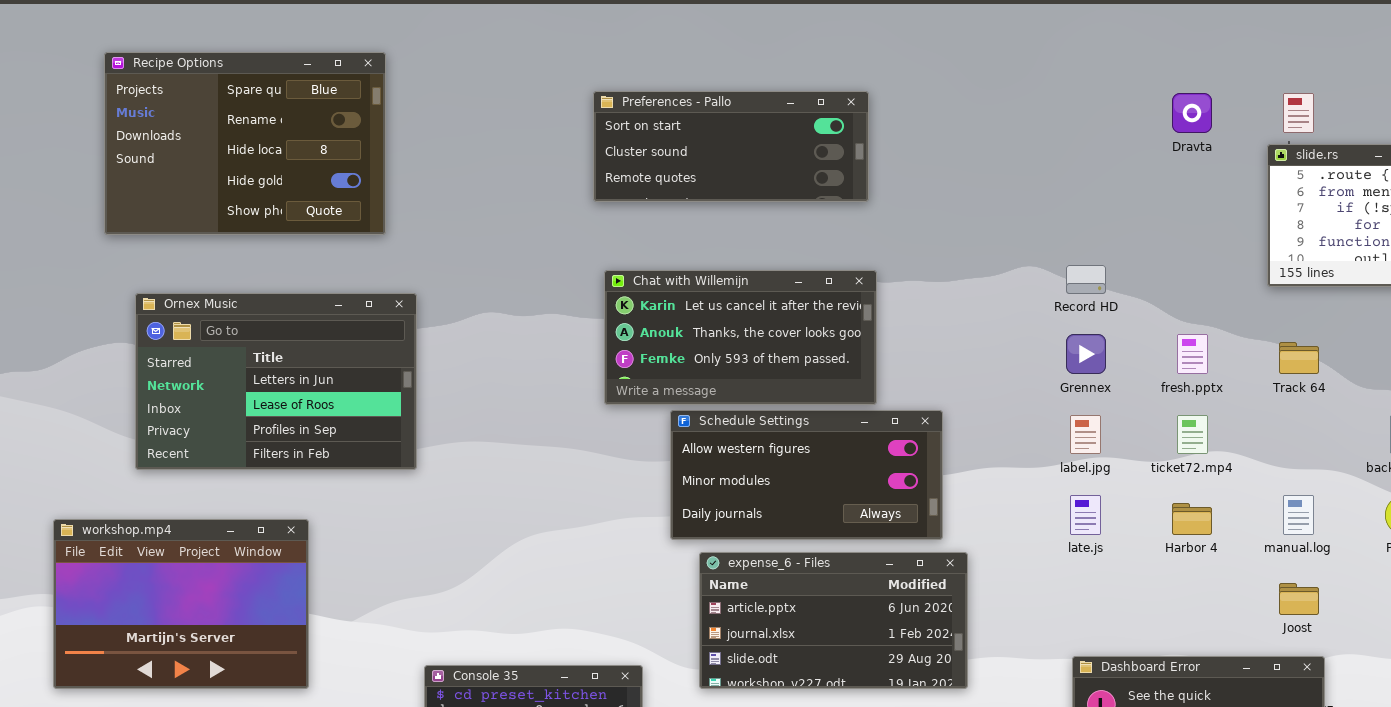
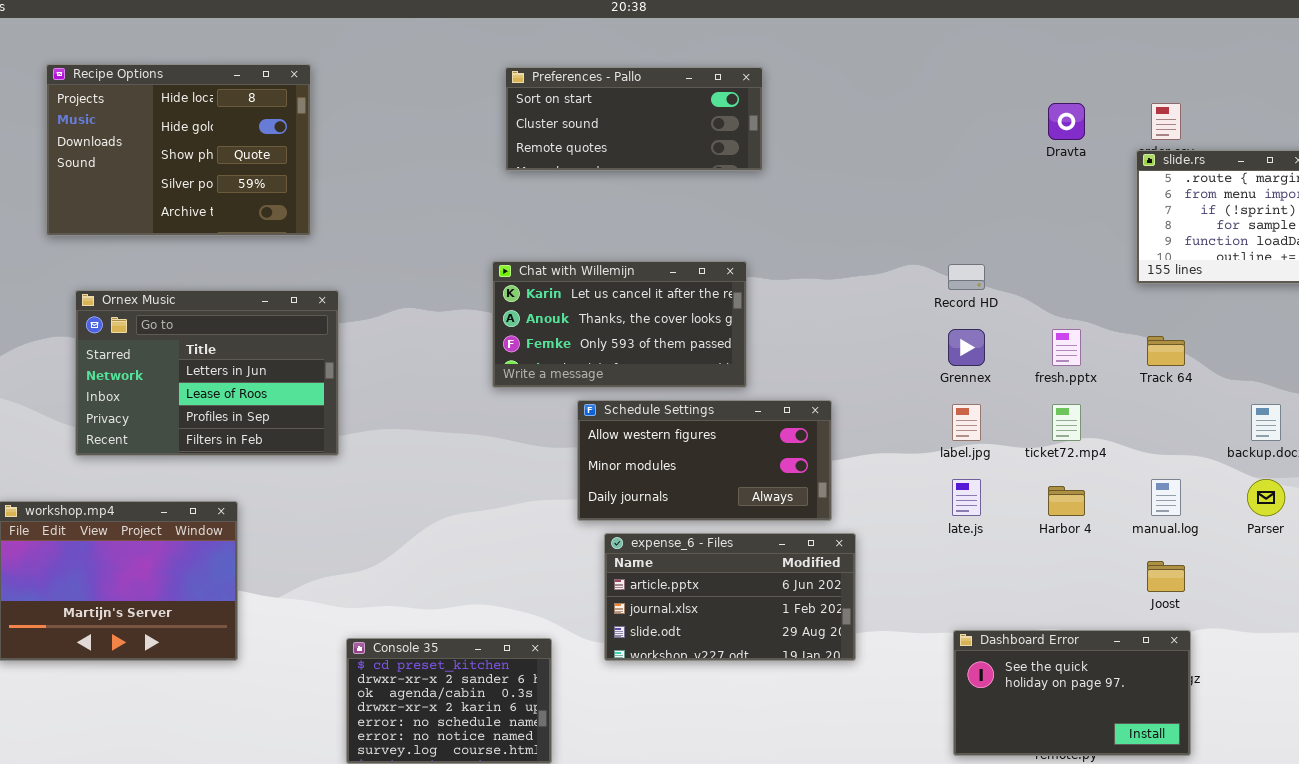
Recipe Options: [104,52,386,235] -> [46,64,311,236], scrolled down 2 rows
Preferences - Pallo: [593,91,869,202] -> [505,67,763,171], moved
Chat with Willemijn: [604,270,877,405] -> [492,261,747,388], moved

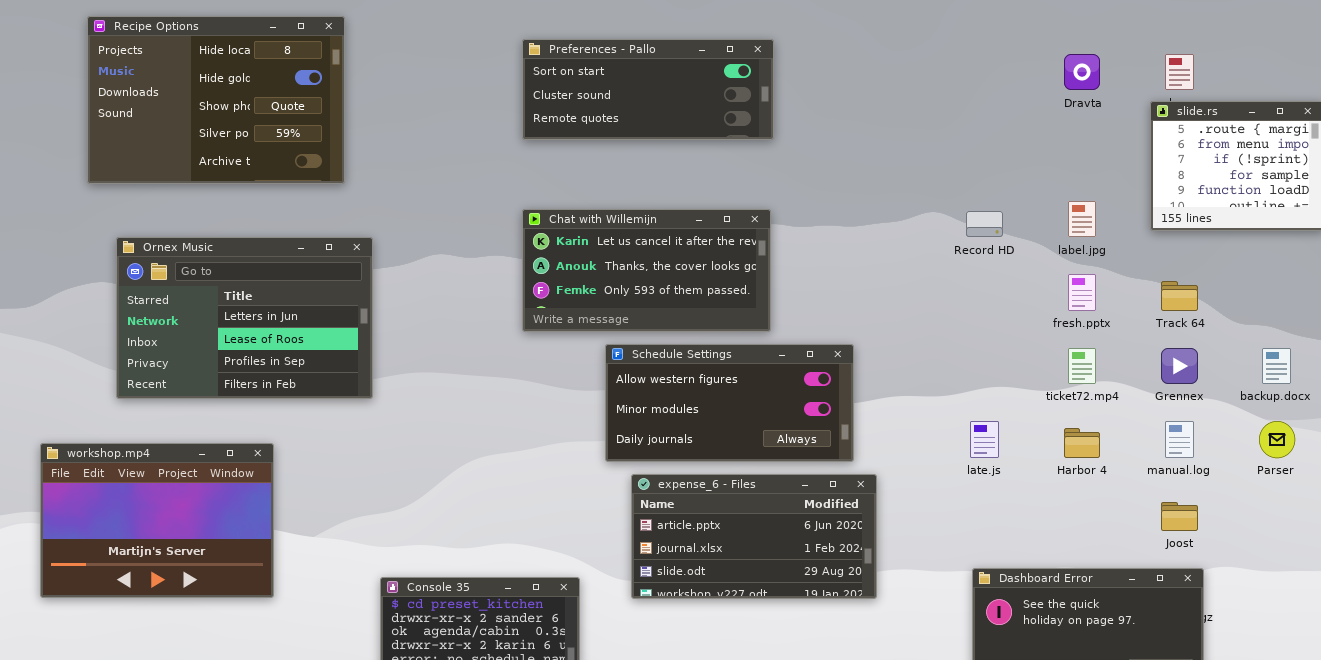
Preferences - Pallo: [505,67,763,171] -> [522,39,774,140], moved
Grennex: [948,329,985,366] -> [1161,348,1198,384], moved
label.jpg: [952,404,981,441] -> [1068,201,1096,237], moved

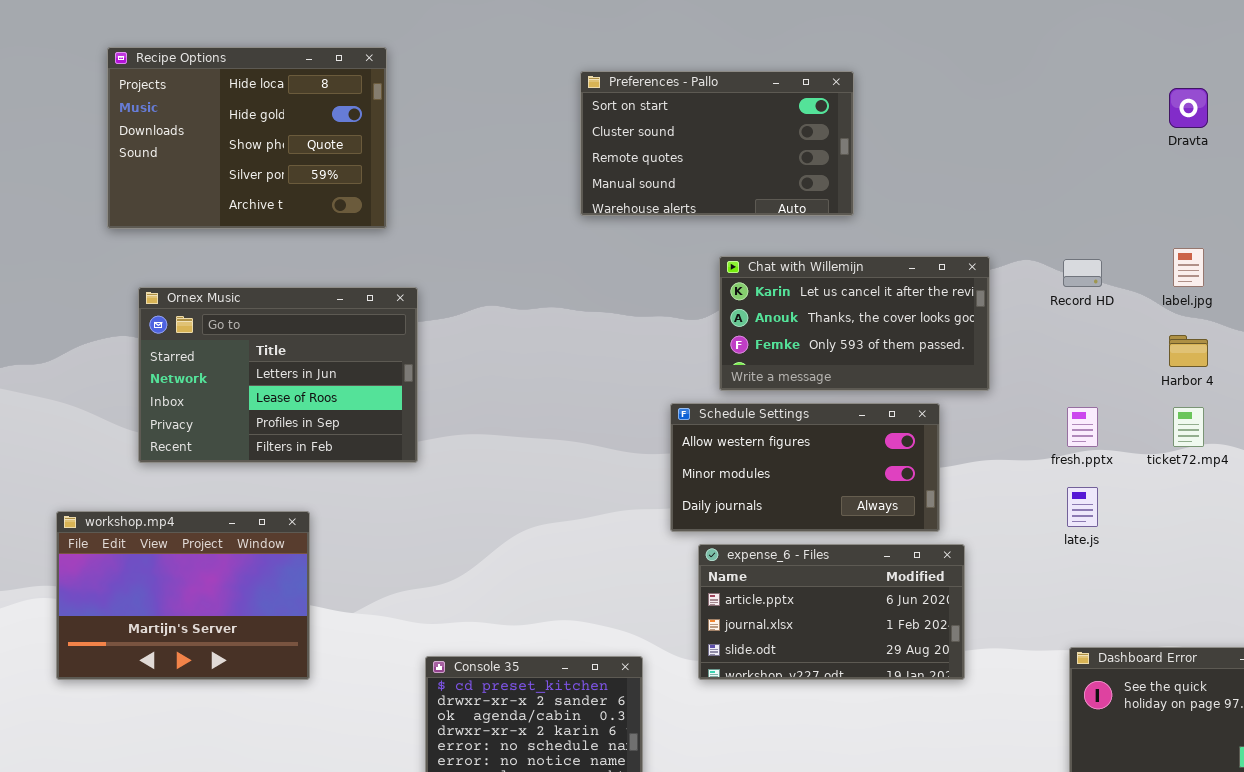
Preferences - Pallo: [522,39,774,140] -> [580,71,854,216], resized
Chat with Willemijn: [522,209,771,332] -> [719,256,990,391], moved
fresh.pptx: [1068,274,1096,311] -> [1067,407,1098,447], moved
Harbor 4: [1064,428,1100,458] -> [1169,335,1208,367], moved

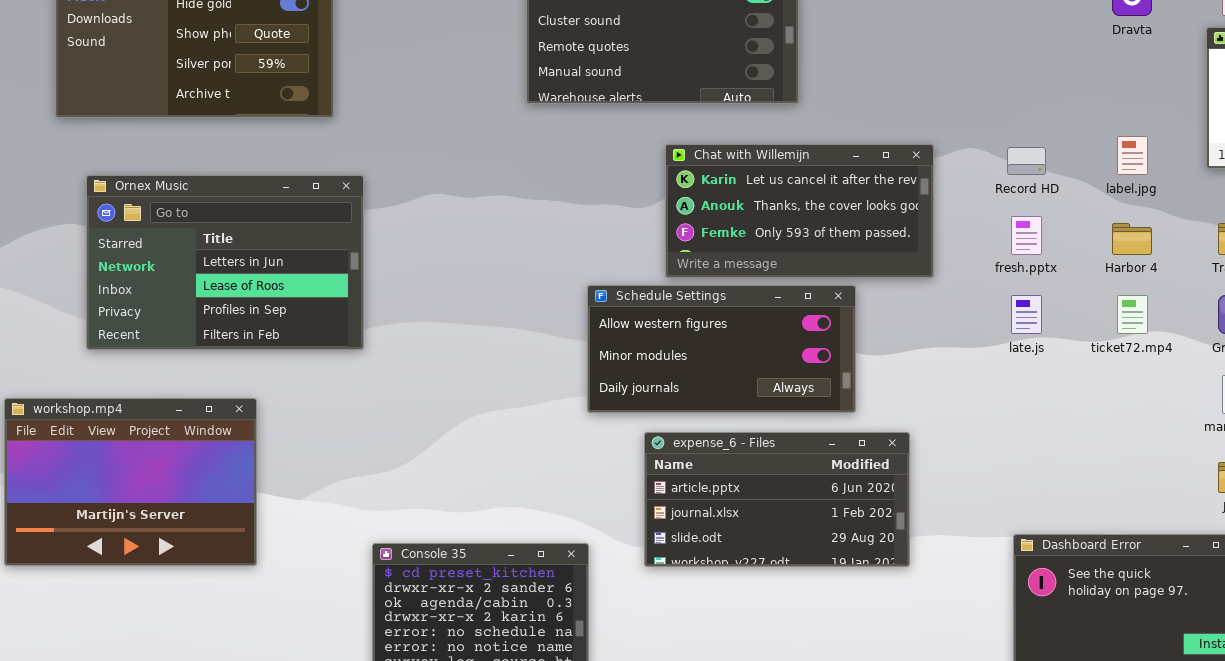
Schedule Settings: [670,403,940,532] -> [587,285,856,413], moved
fresh.pptx: [1067,407,1098,447] -> [1011,216,1042,255], moved
late.js: [1067,487,1098,527] -> [1011,295,1042,334], moved

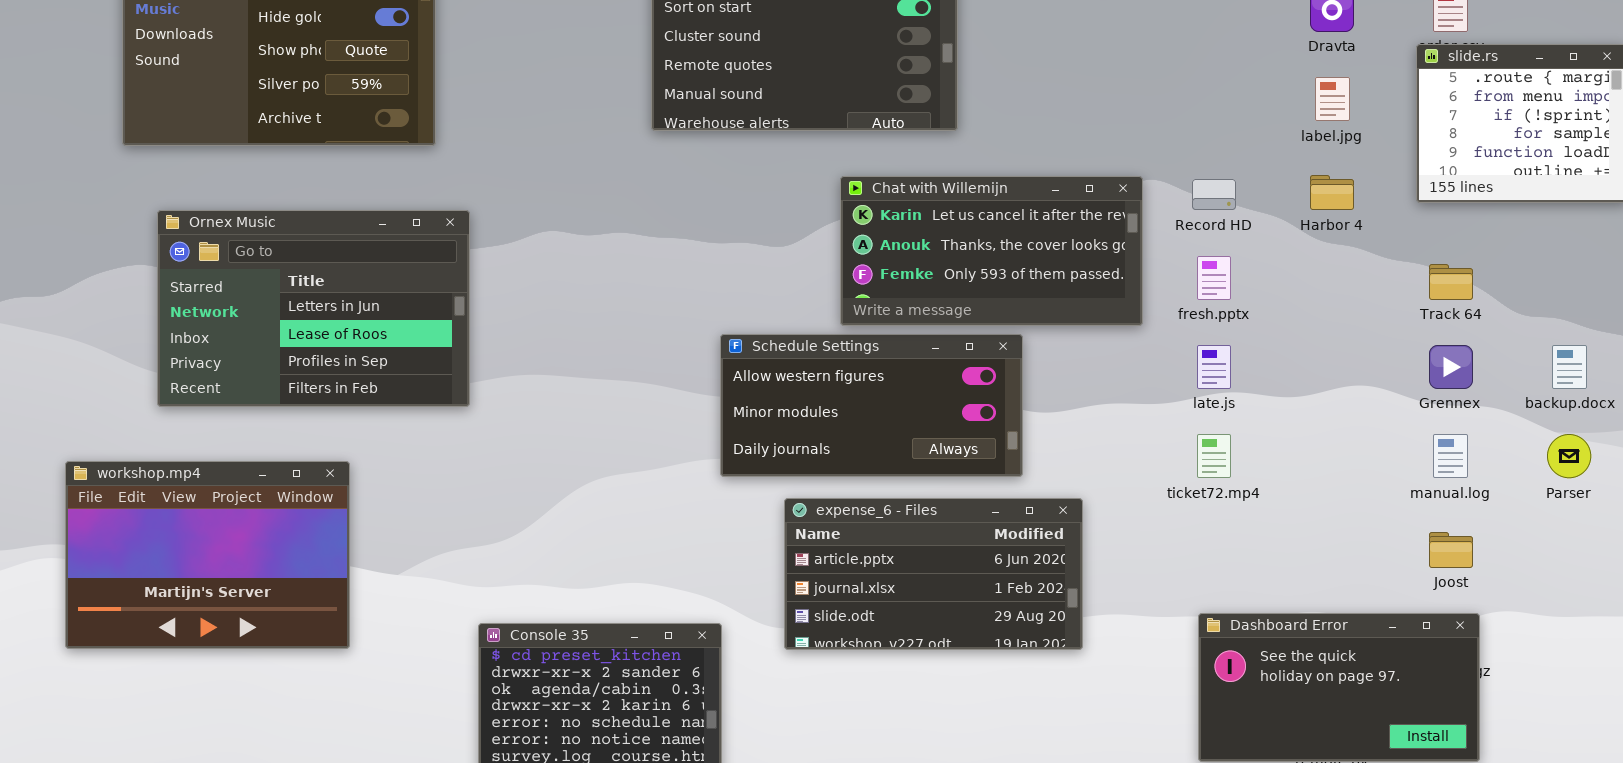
label.jpg: [1117,136,1148,175] -> [1315,77,1350,121], moved
Chat with Willemijn: [665,144,934,278] -> [840,176,1143,326], moved
Harbor 4: [1112,223,1152,255] -> [1310,175,1354,210], moved
ticket72.mp4: [1117,295,1148,334] -> [1197,434,1231,478], moved

